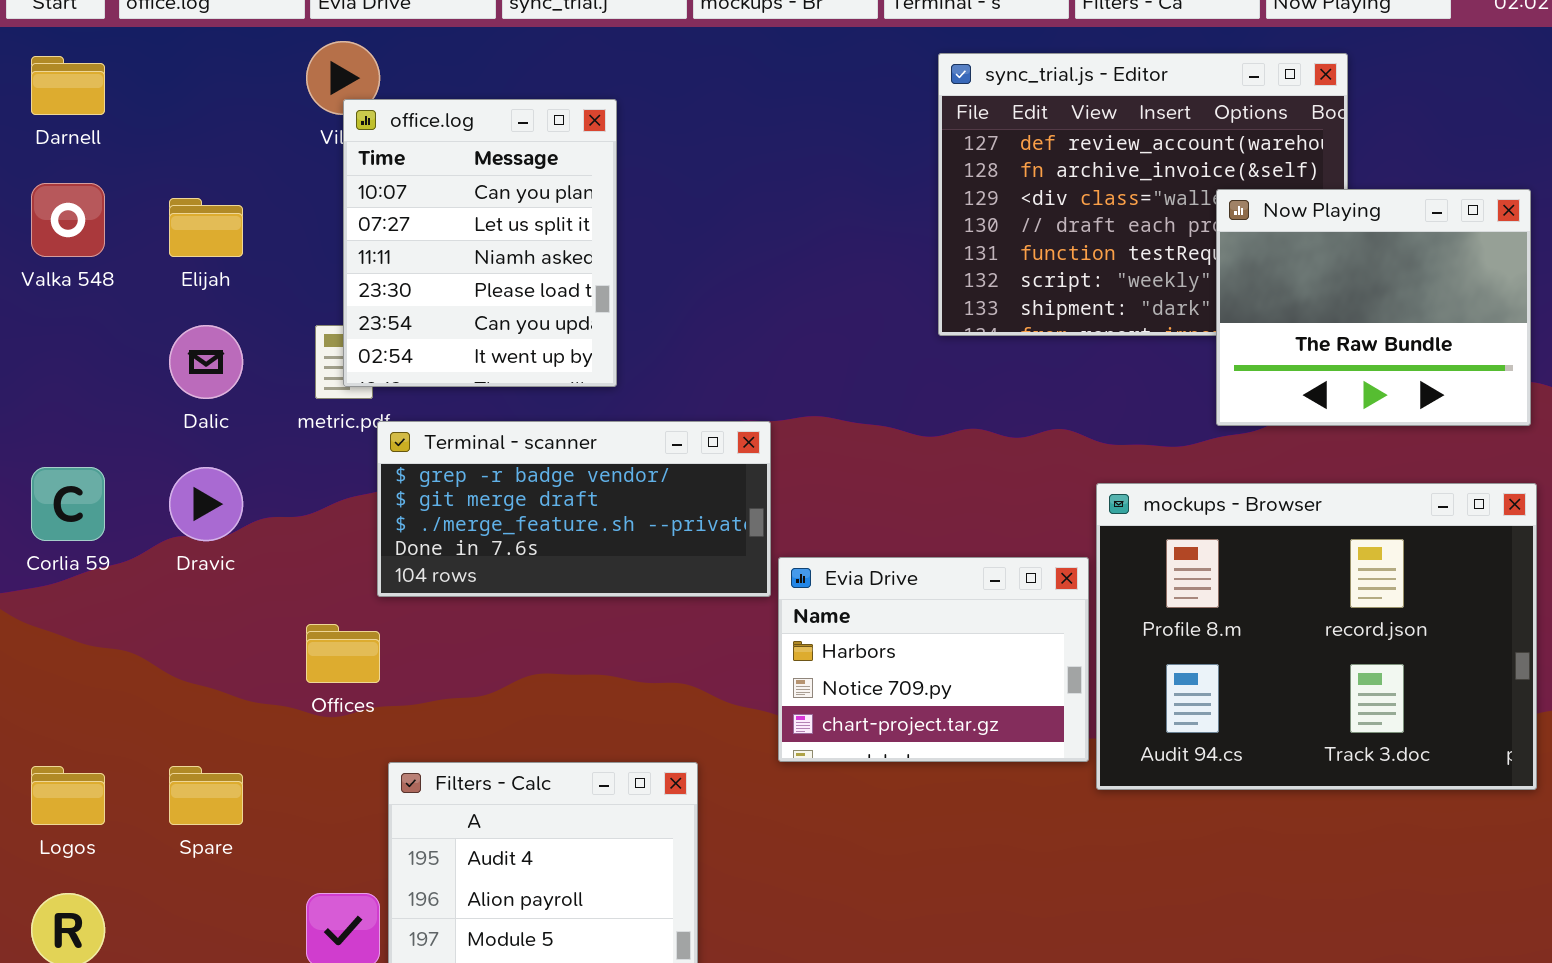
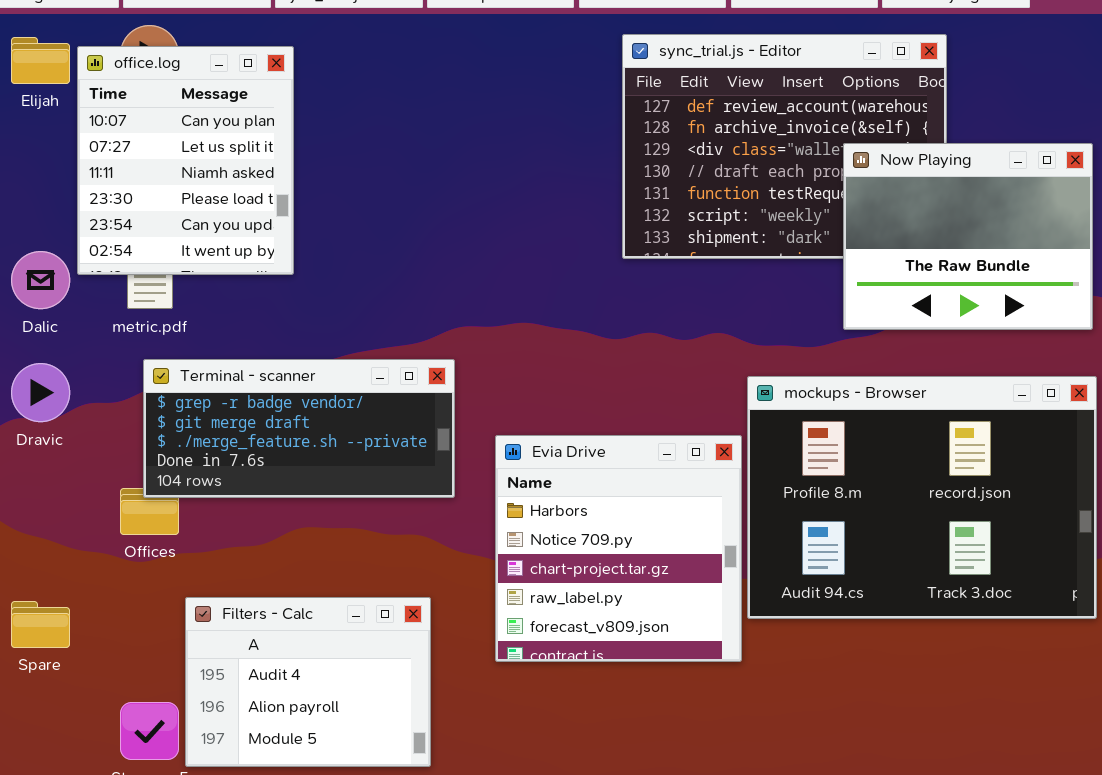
office.log: [343,99,617,387] -> [77,46,294,275], moved
Elijah: [169,198,243,257] -> [11,37,70,84], moved
Terminal - scanner: [377,421,771,597] -> [143,359,455,498], moved
Evia Drive: [778,557,1089,762] -> [495,435,742,662], resized

